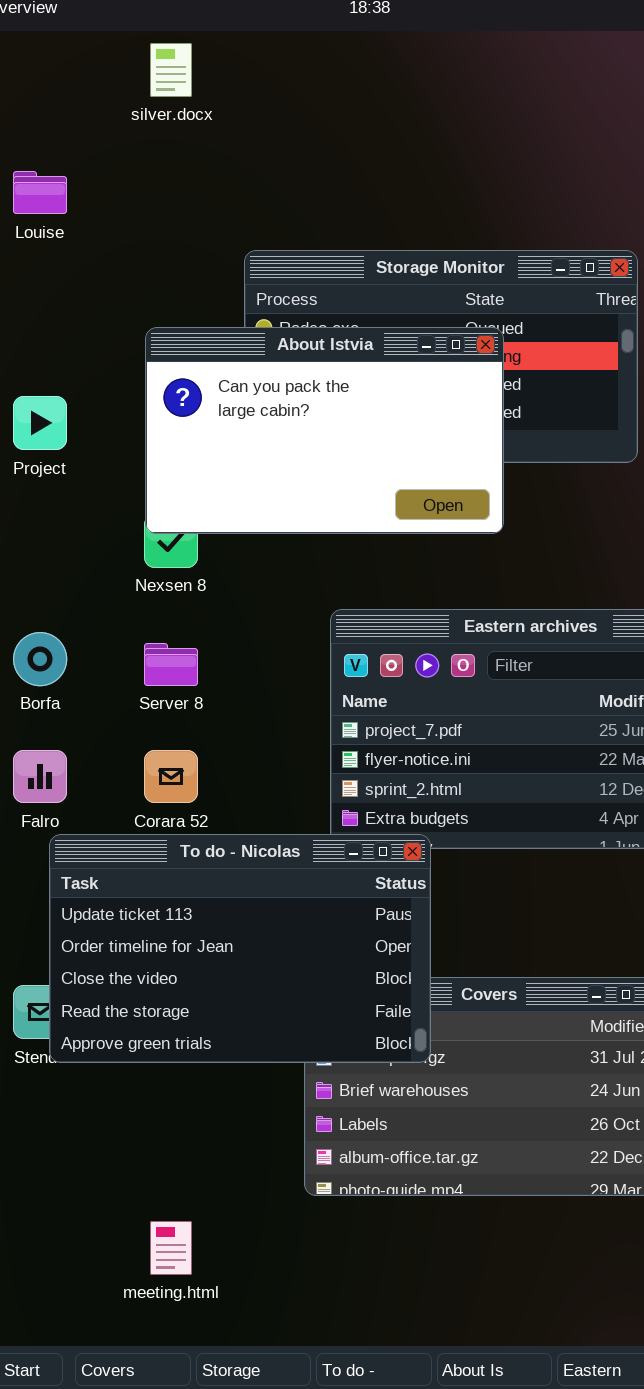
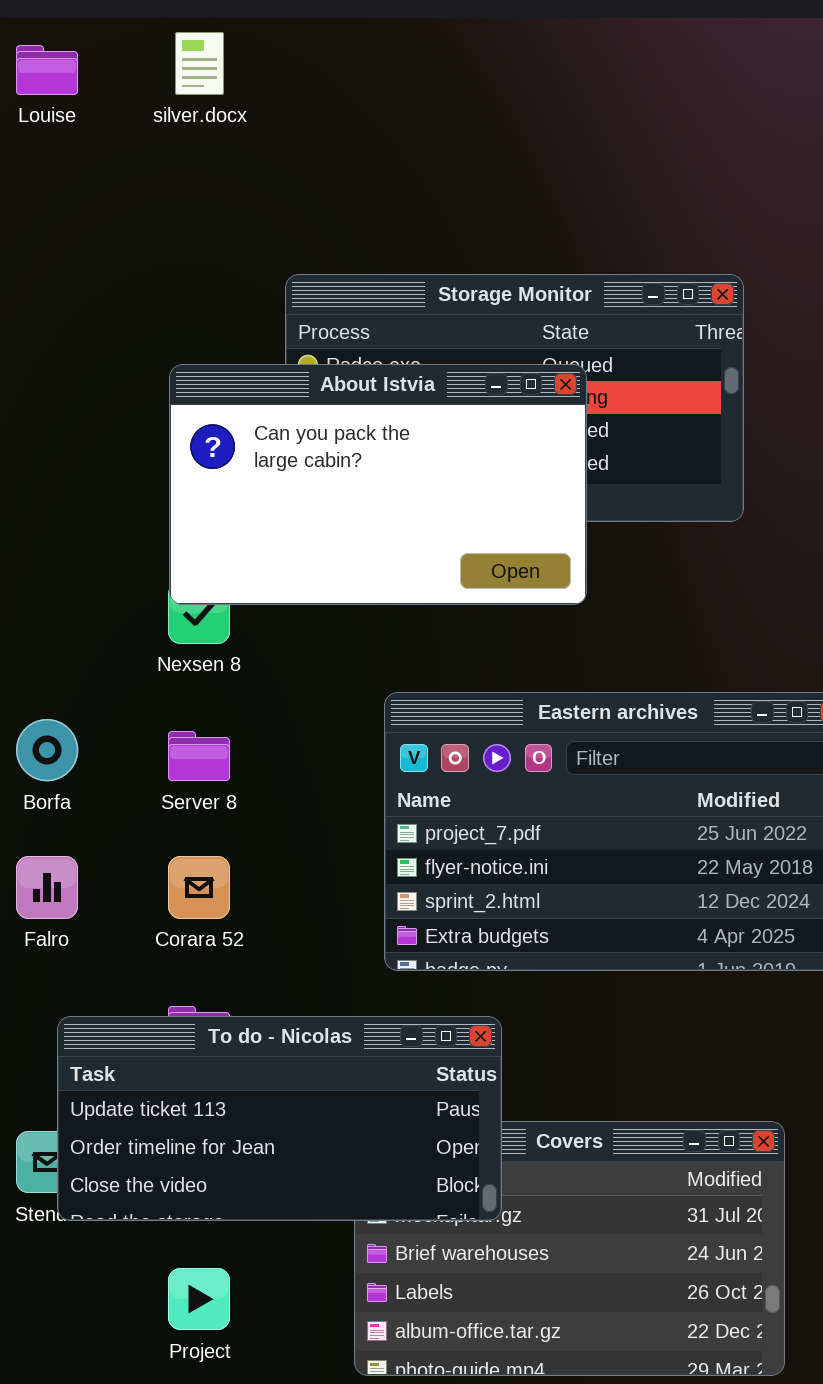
Louise: [13,171,67,214] -> [16,45,78,95], moved
Project: [13,396,67,450] -> [168,1268,230,1330], moved
To do - Nicolas: [49,834,431,1063] -> [57,1016,502,1221], resized

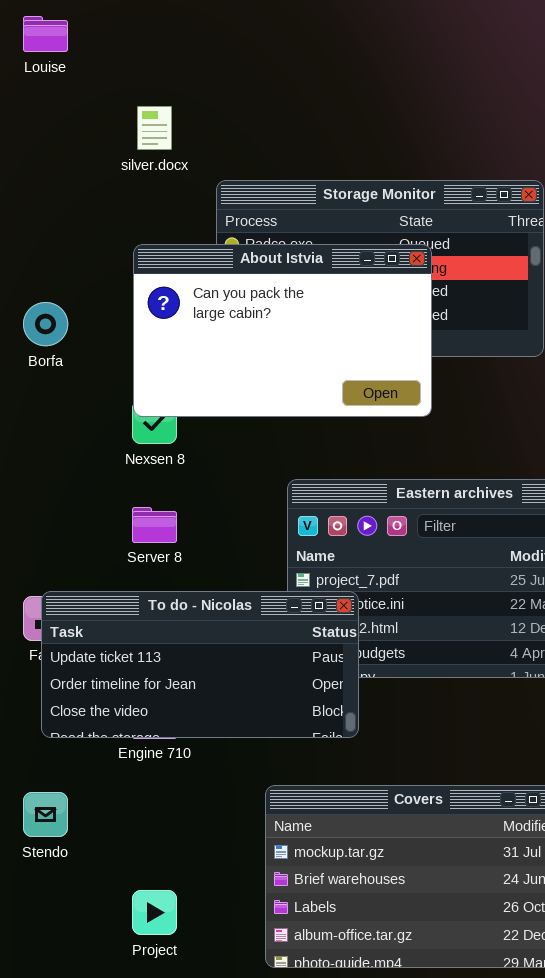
silver.docx: [175,32,224,95] -> [137,106,172,150], moved
Borfa: [16,719,78,781] -> [23,302,68,346], moved
To do - Nicolas: [57,1016,502,1221] -> [41,591,359,738], moved

